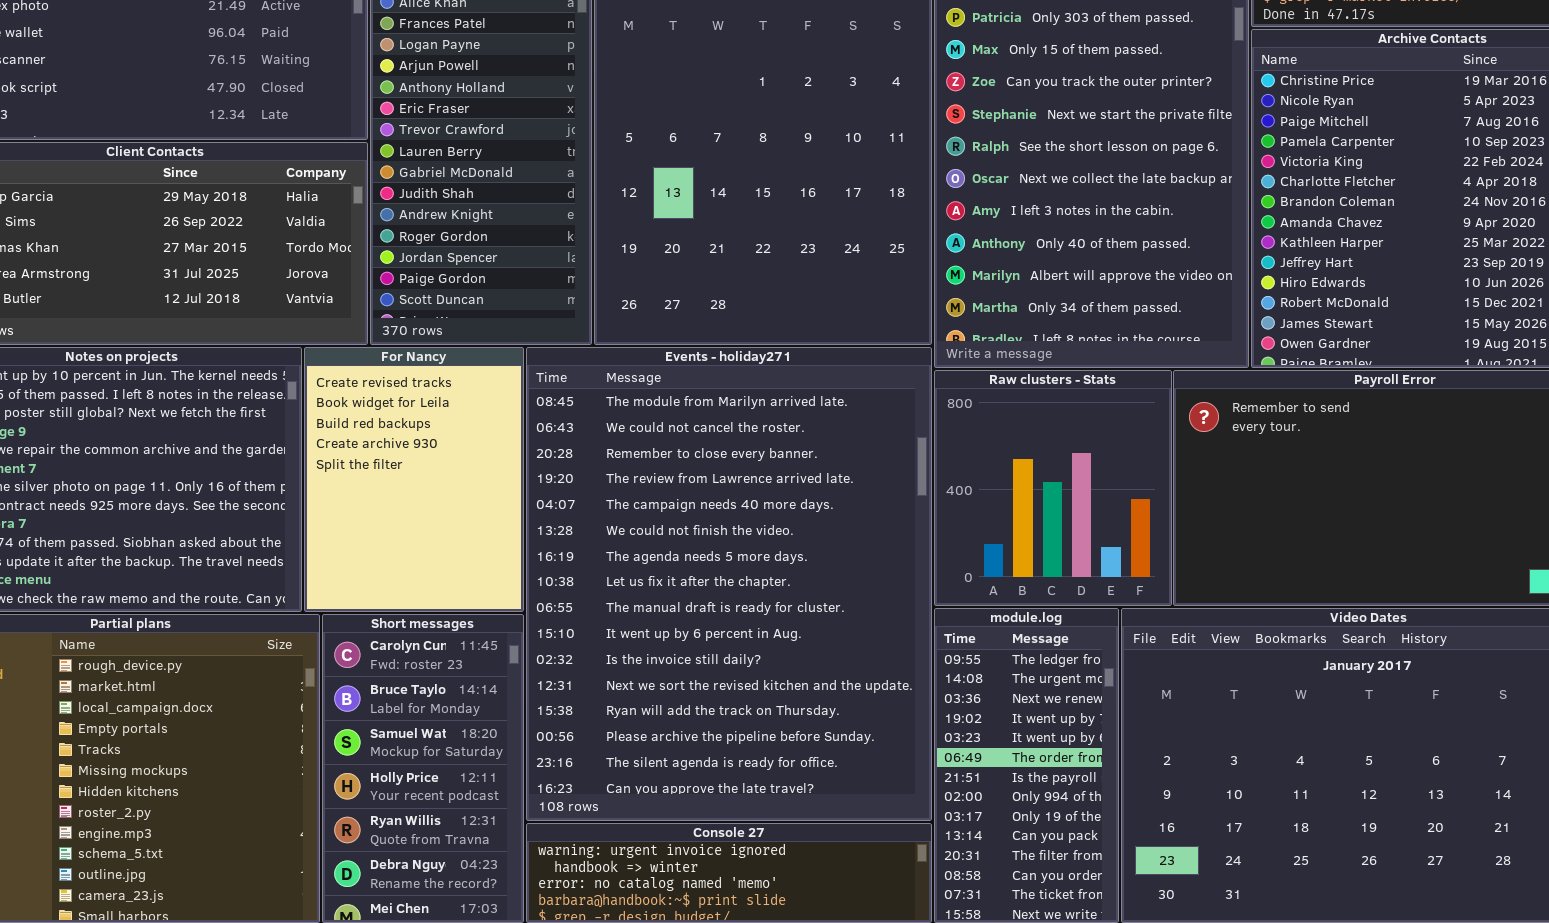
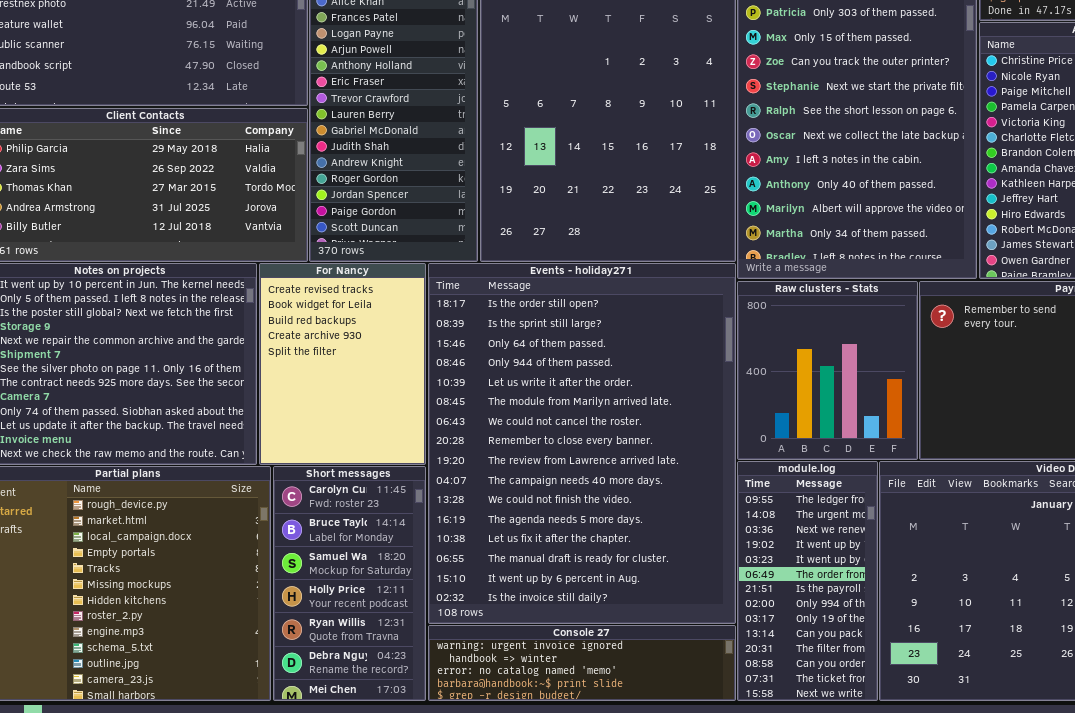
Events - holiday271: [526,347,932,821] -> [428,263,736,624], scrolled up 5 rows

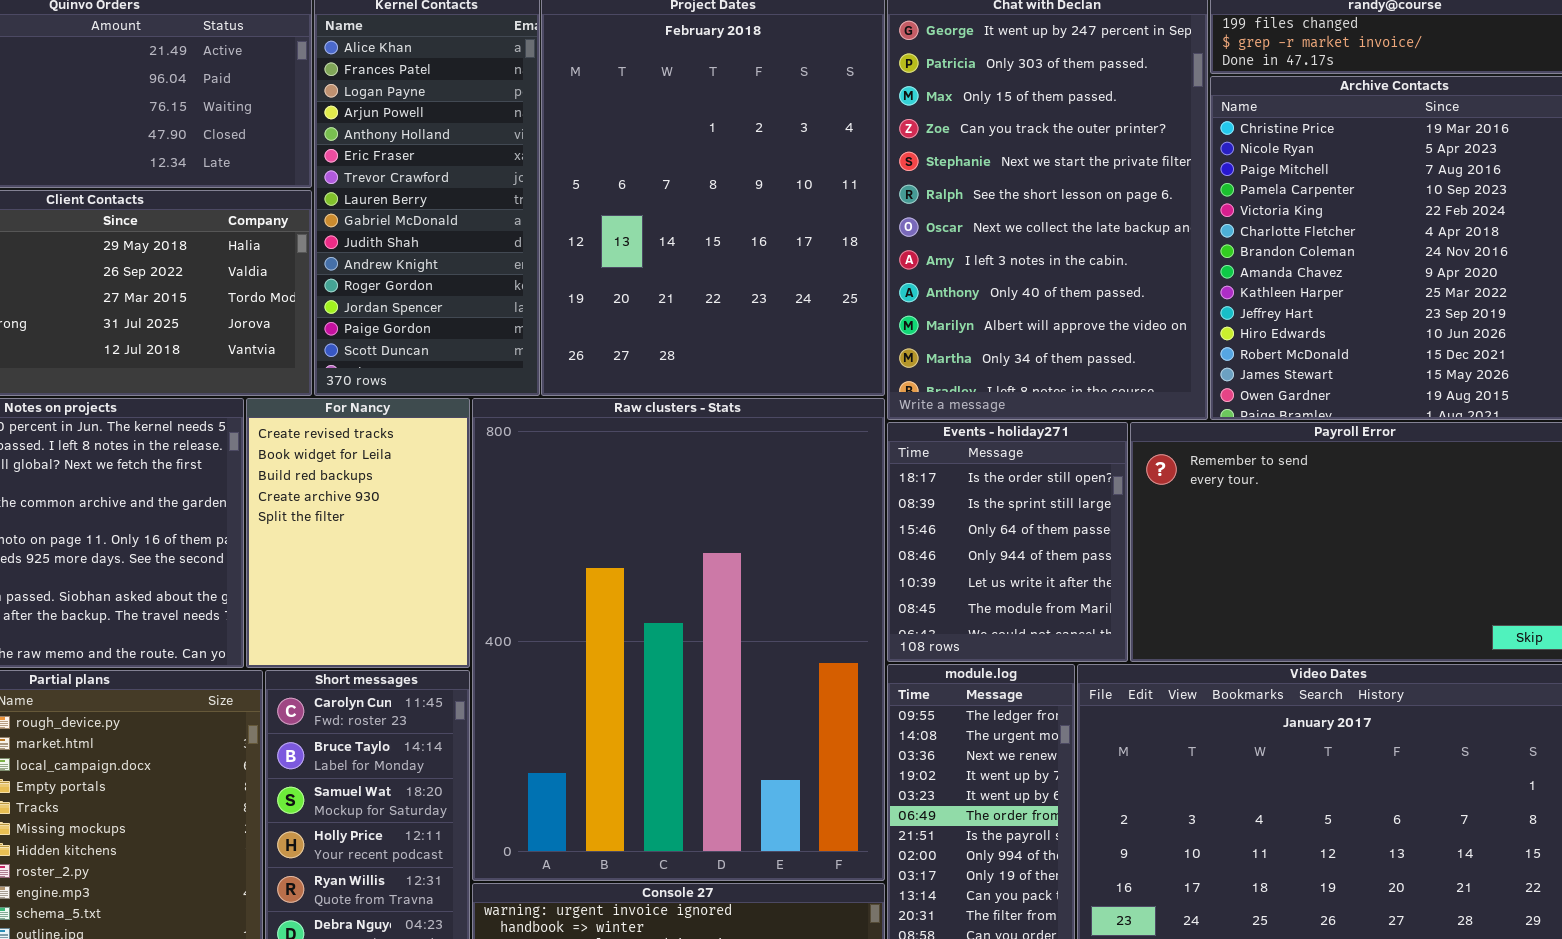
Events - holiday271: [428,263,736,624] -> [887,422,1128,662], moved, resized
Raw clusters - Stats: [737,281,918,460] -> [472,398,885,881], moved, resized

